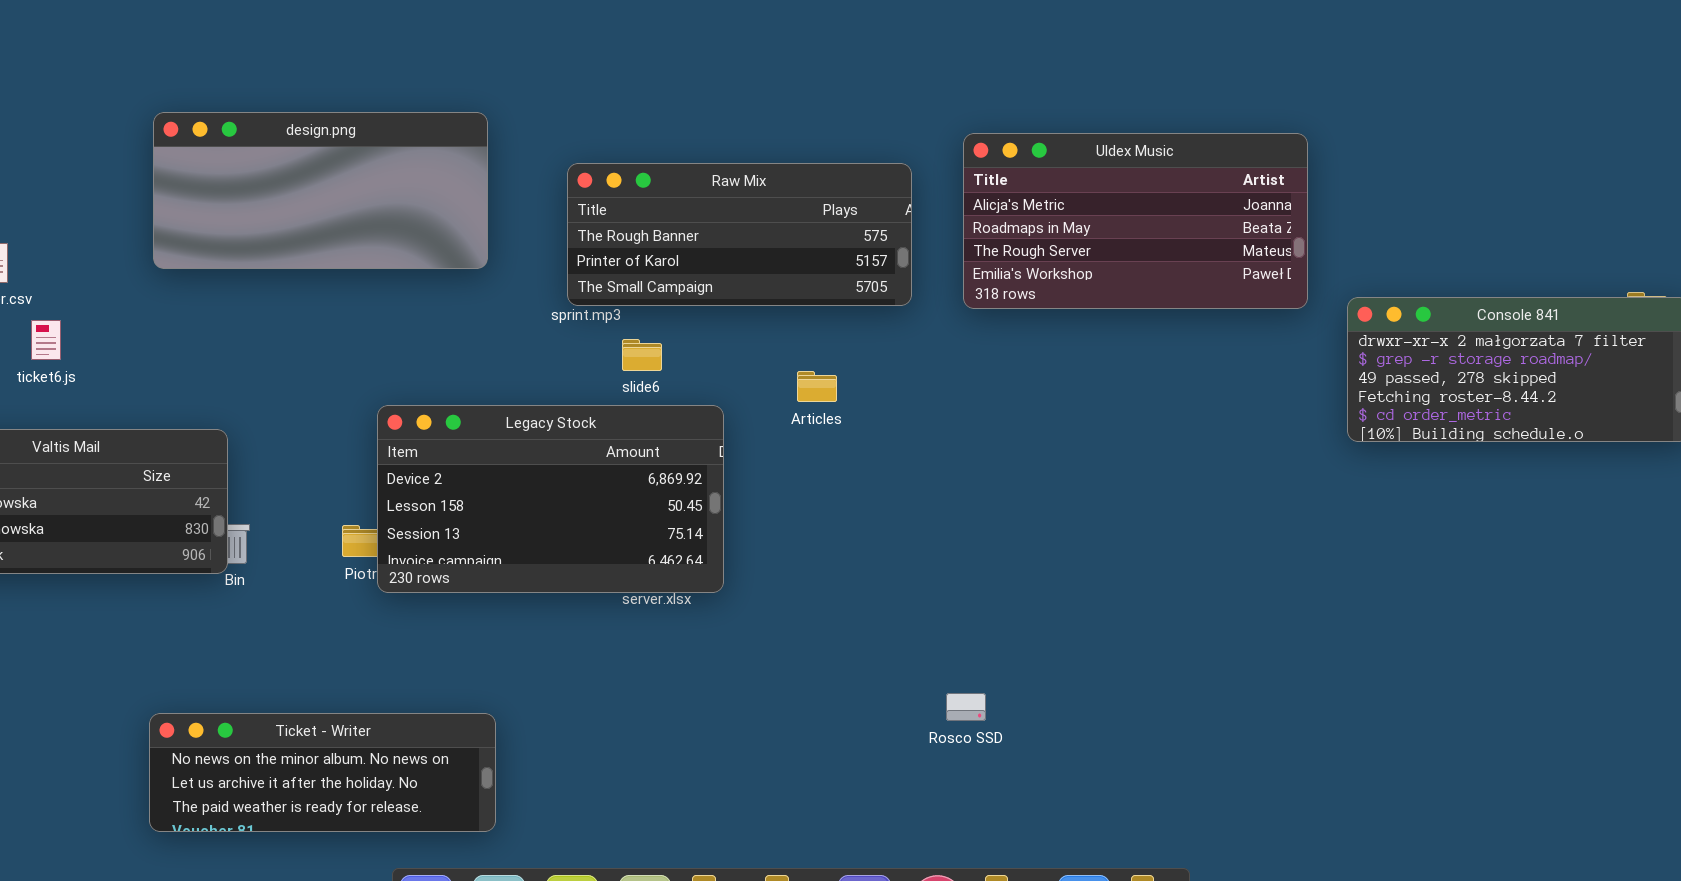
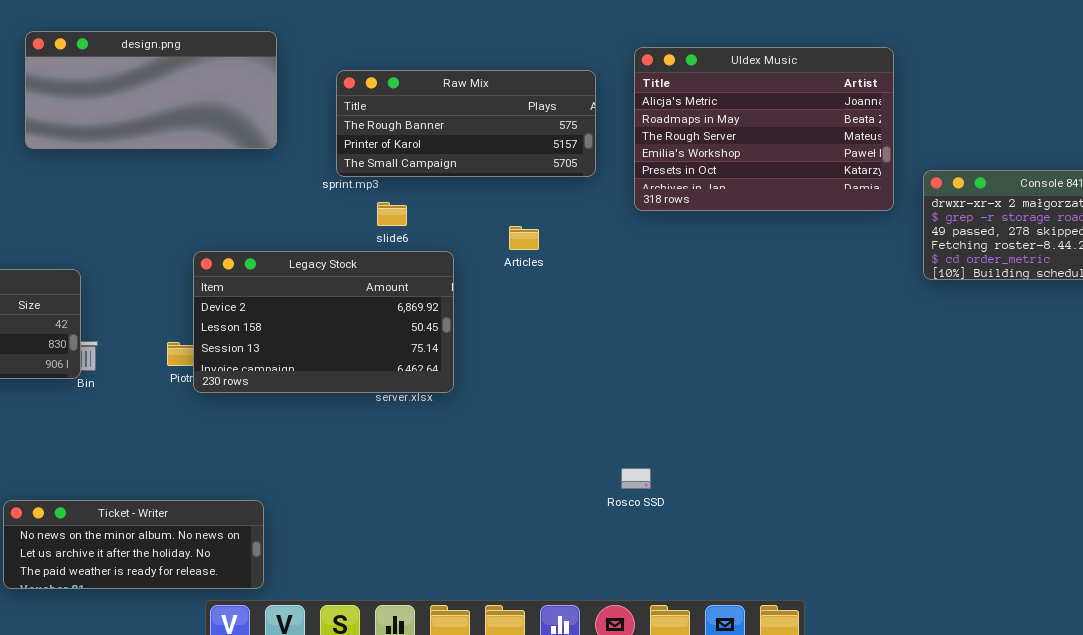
Uldex Music: [963,133,1308,309] -> [634,47,894,211], resized
Ticket - Writer: [149,713,496,832] -> [3,500,264,589], moved

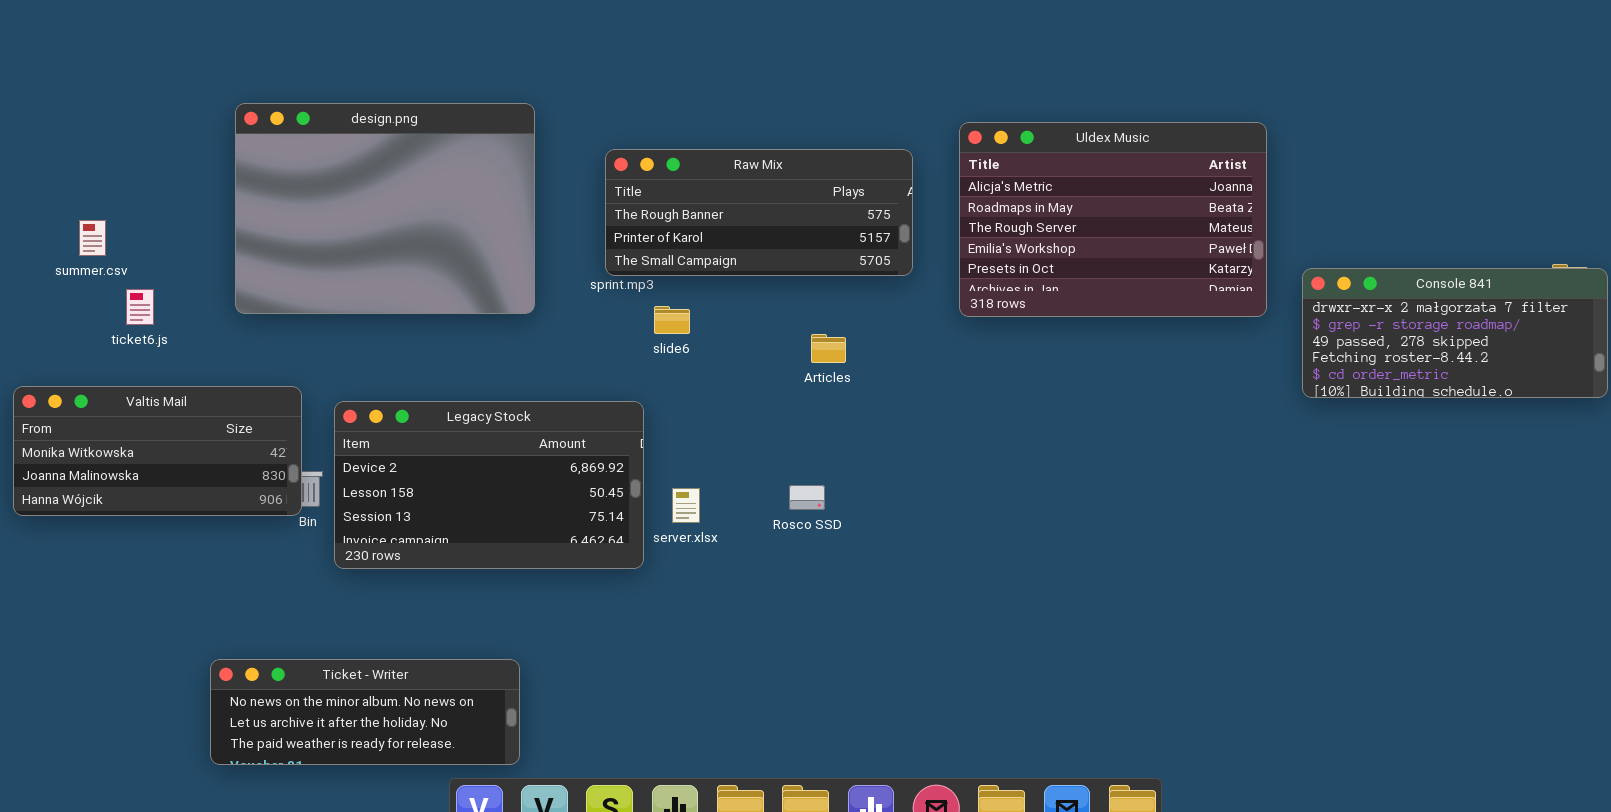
design.png: [25,31,277,149] -> [235,103,535,314], resized
Legacy Stock: [193,251,454,393] -> [334,401,644,569], moved
Rosco SSD: [621,468,651,489] -> [789,485,825,510], moved

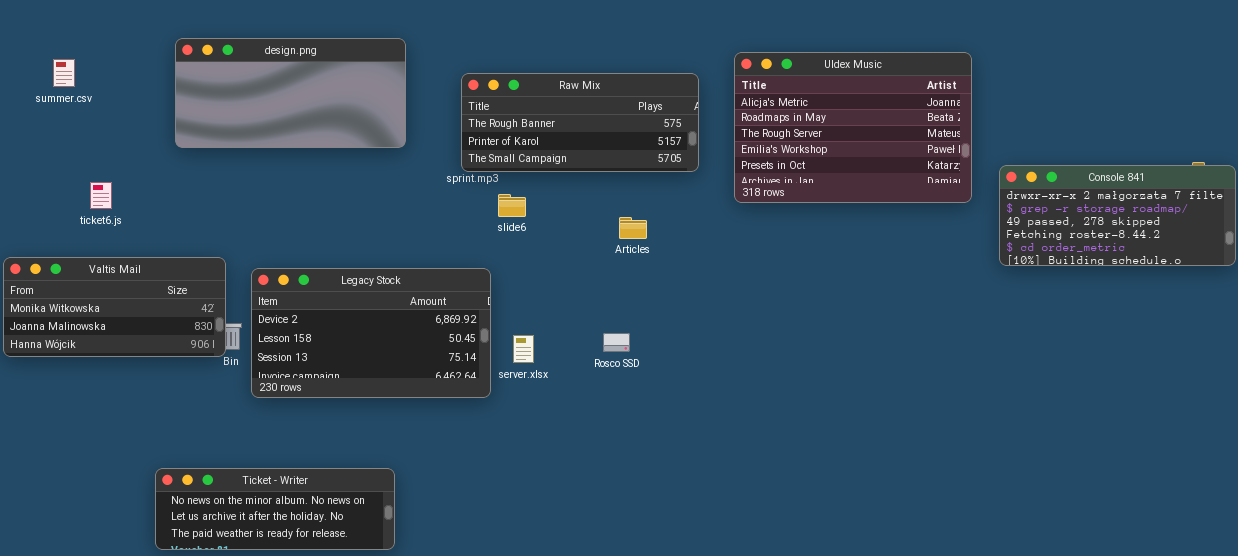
design.png: [235,103,535,314] -> [175,38,406,148], resized
summer.csv: [79,220,106,256] -> [53,59,75,87], moved

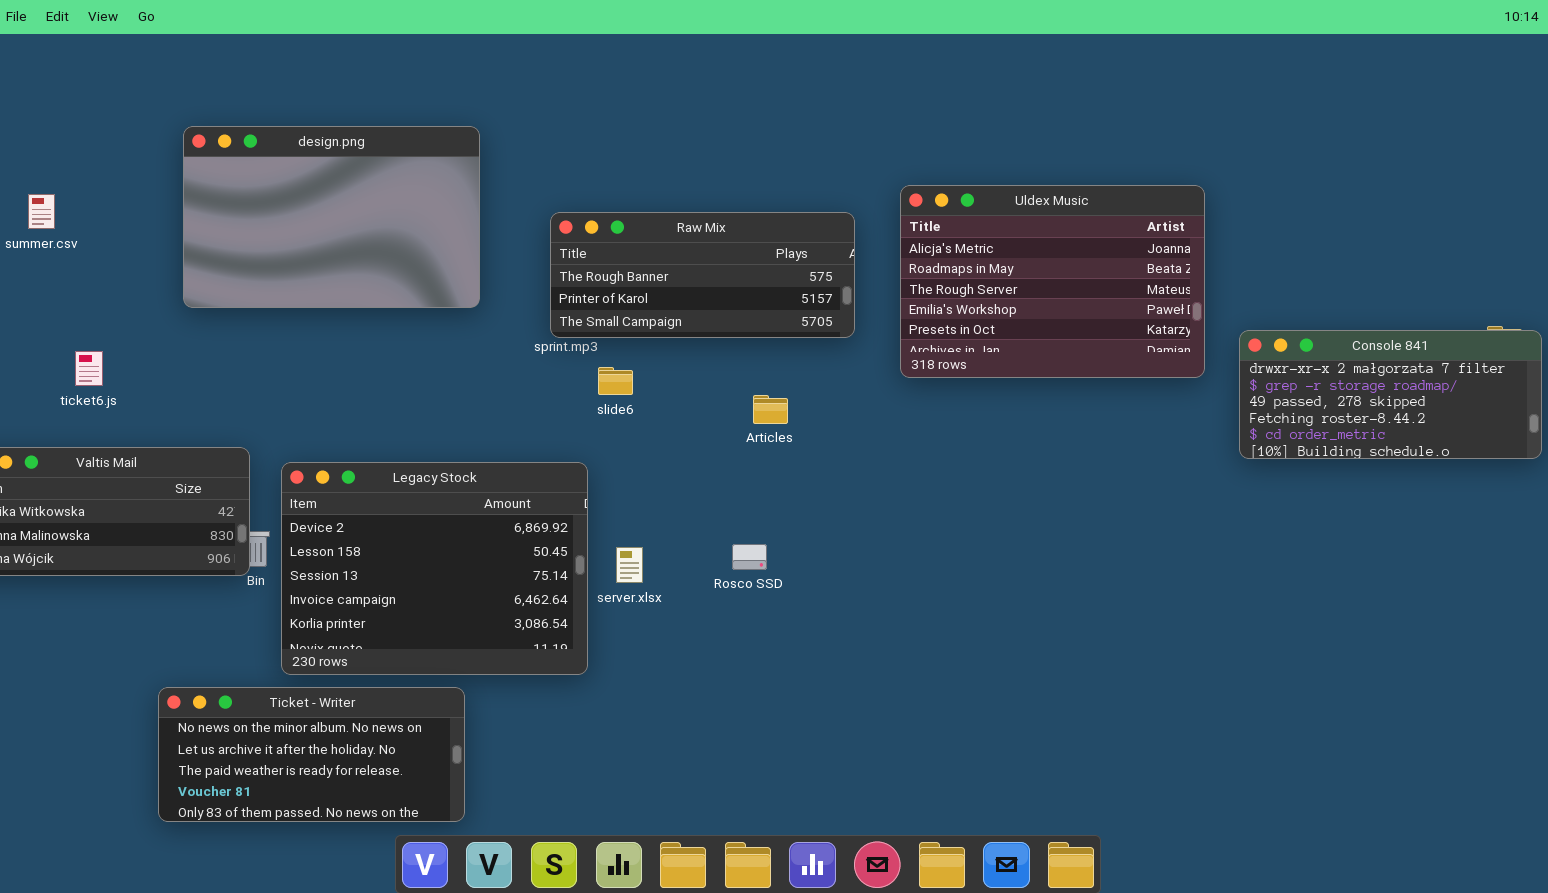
design.png: [175,38,406,148] -> [183,126,480,308], resized
Legacy Stock: [251,268,491,398] -> [281,462,588,675], resized
Ticket - Writer: [155,468,395,550] -> [158,687,465,822], resized

